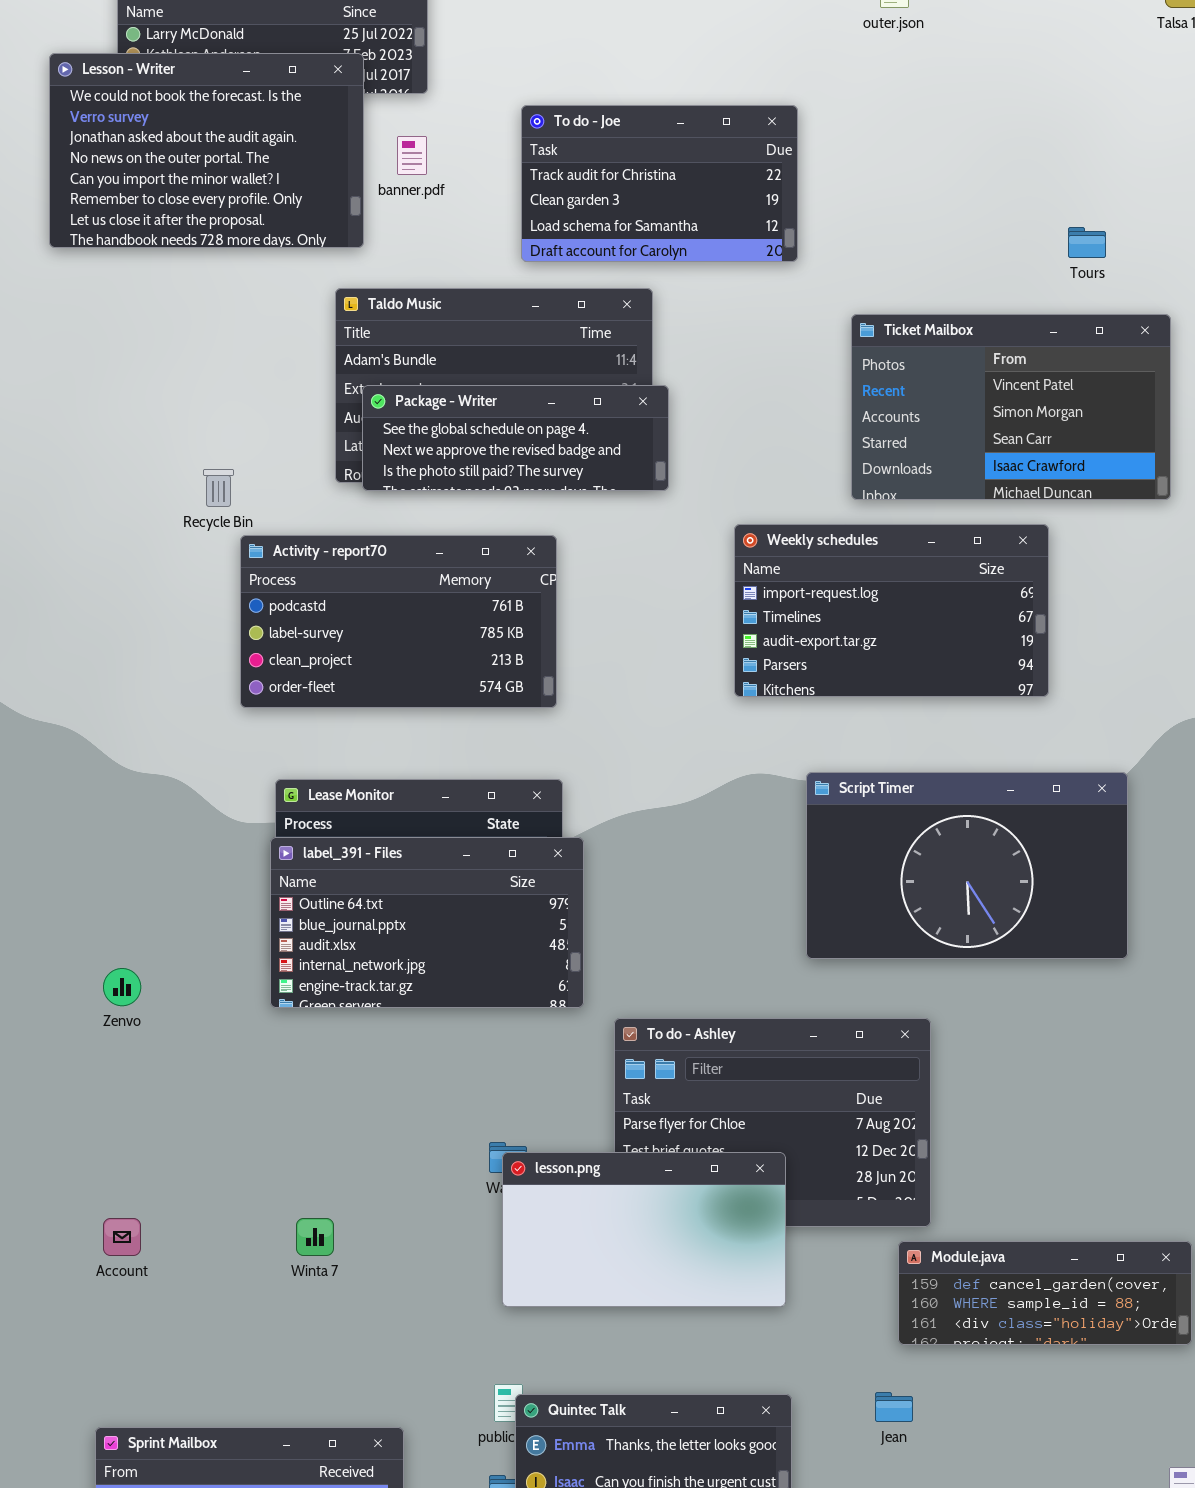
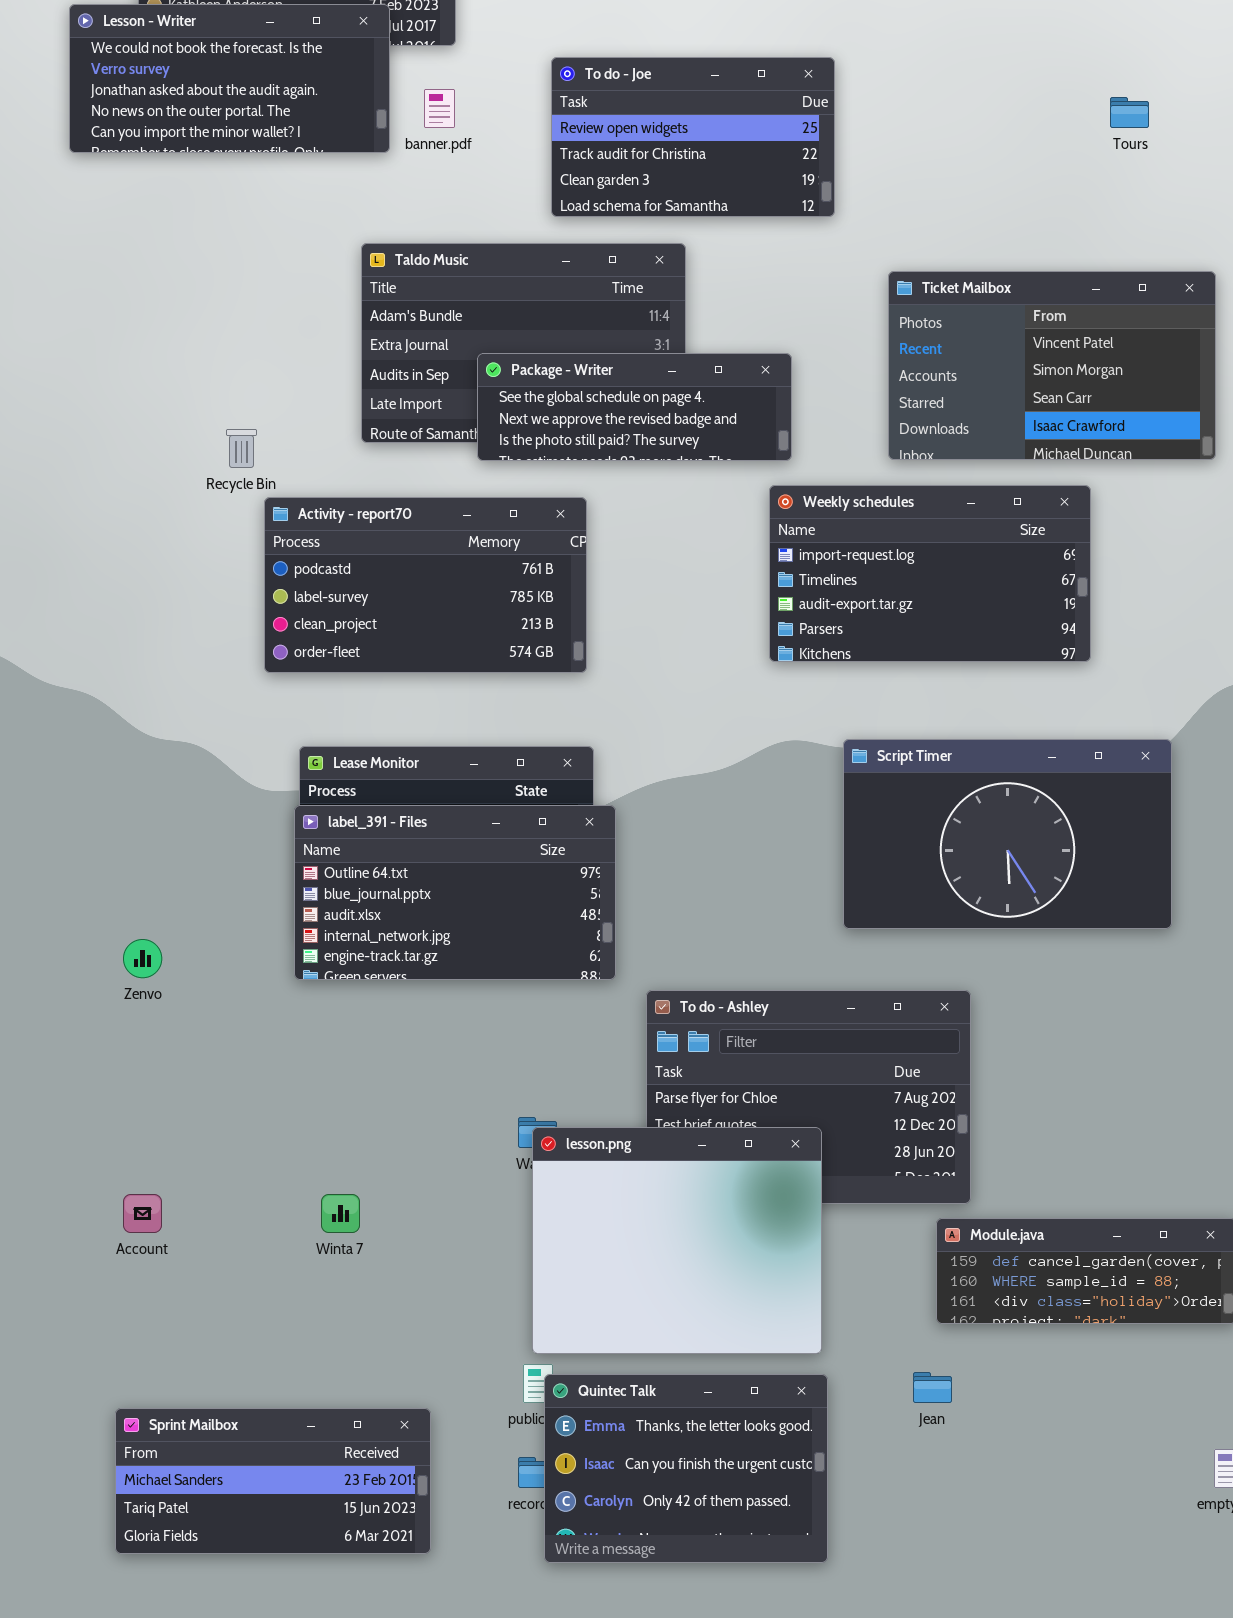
Lesson - Writer: [49,53,364,248] -> [69,4,390,153], resized
To do - Joe: [521,105,798,262] -> [551,57,835,217], scrolled up 1 row
Tours: [1068,227,1106,258] -> [1110,97,1149,128], moved
Package - Writer: [362,385,669,491] -> [477,353,792,461], moved
lesson.png: [502,1152,786,1307] -> [532,1127,822,1354], resized

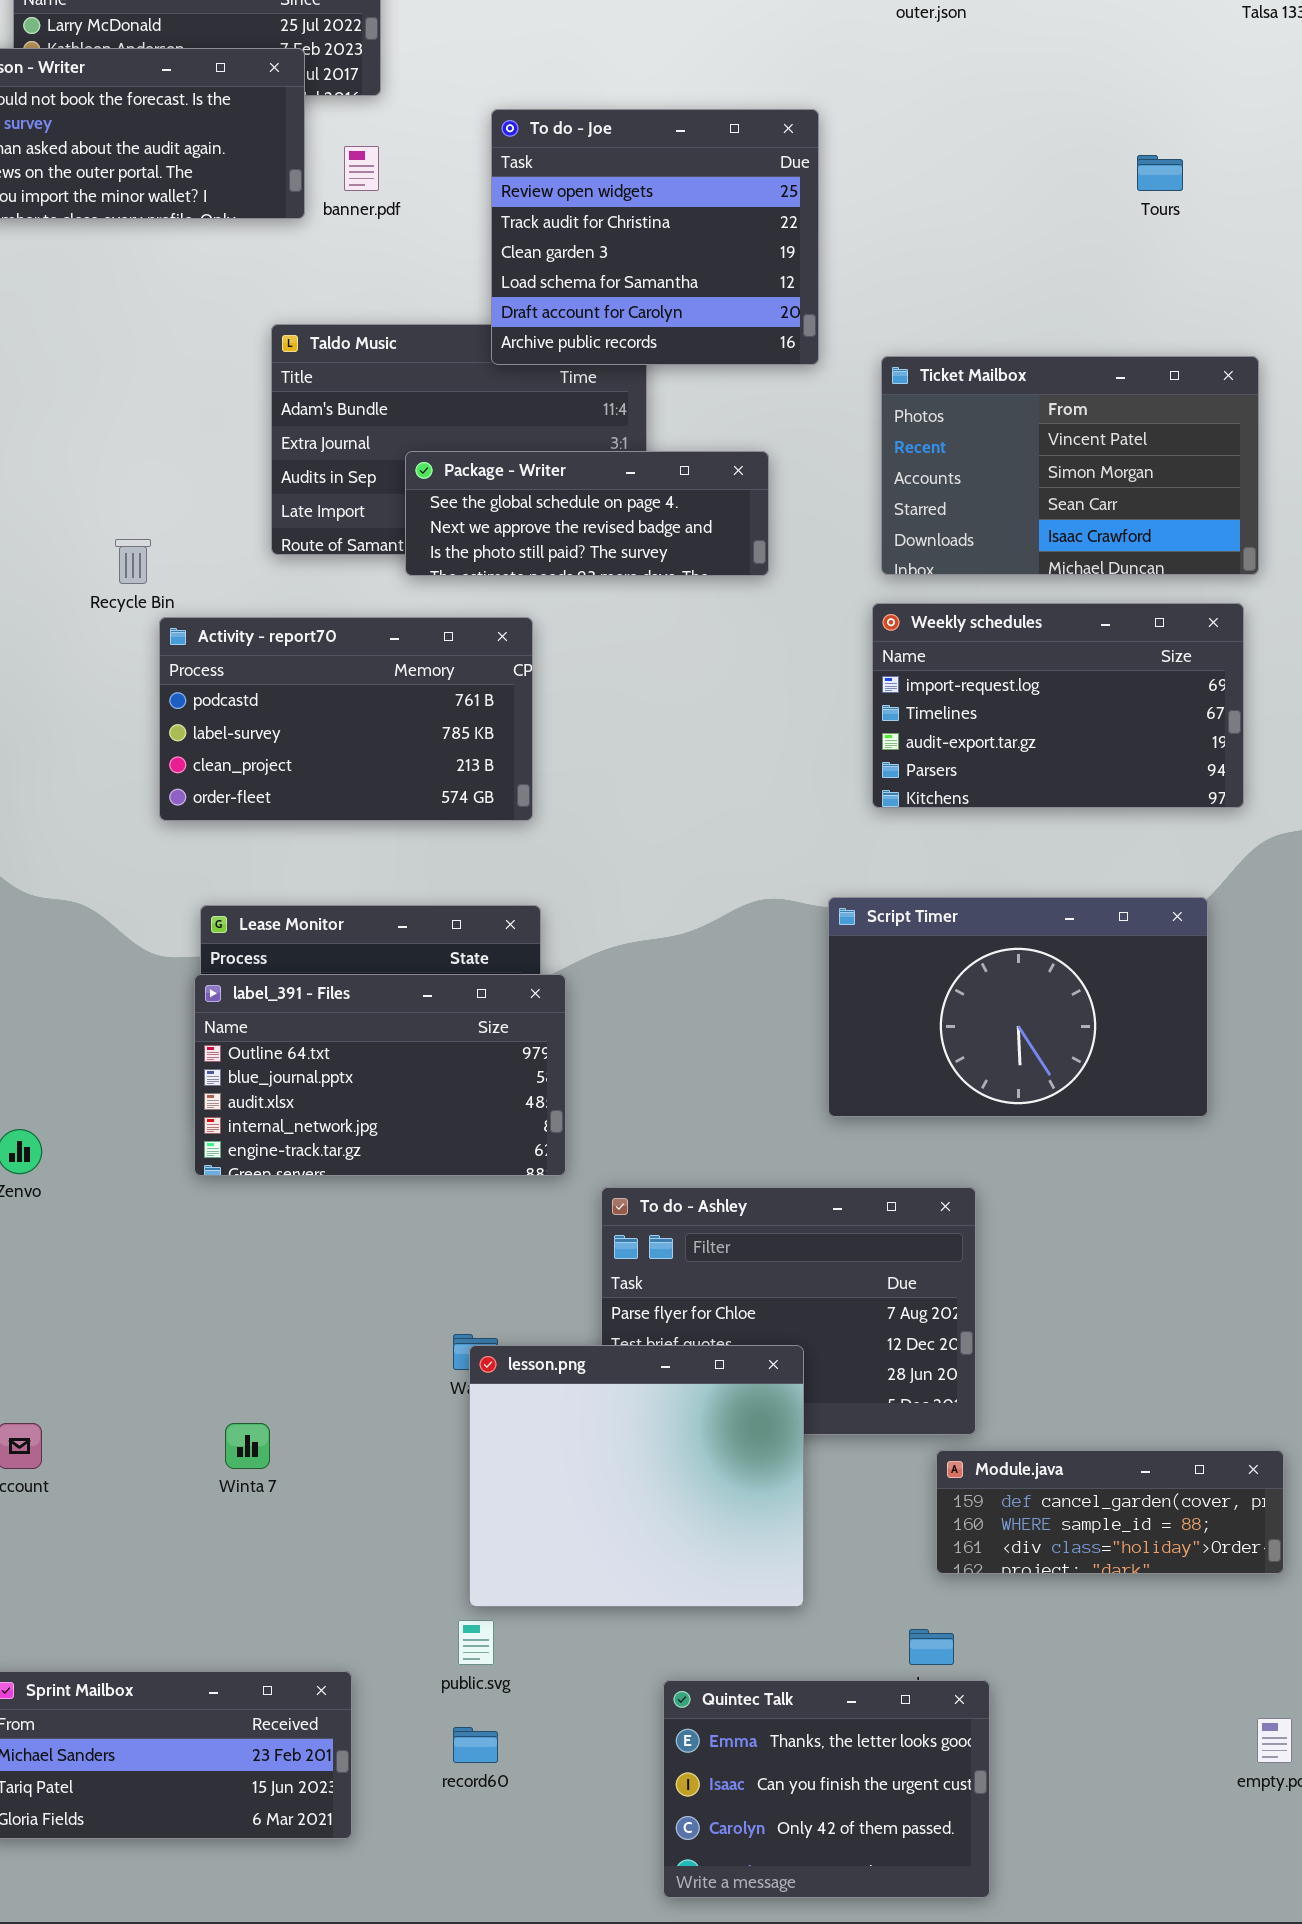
To do - Joe: [551,57,835,217] -> [491,109,819,365], resized
Weekly schedules: [769,485,1091,662] -> [872,603,1244,808], moved
Quintec Talk: [544,1374,828,1563] -> [663,1680,990,1898], moved

